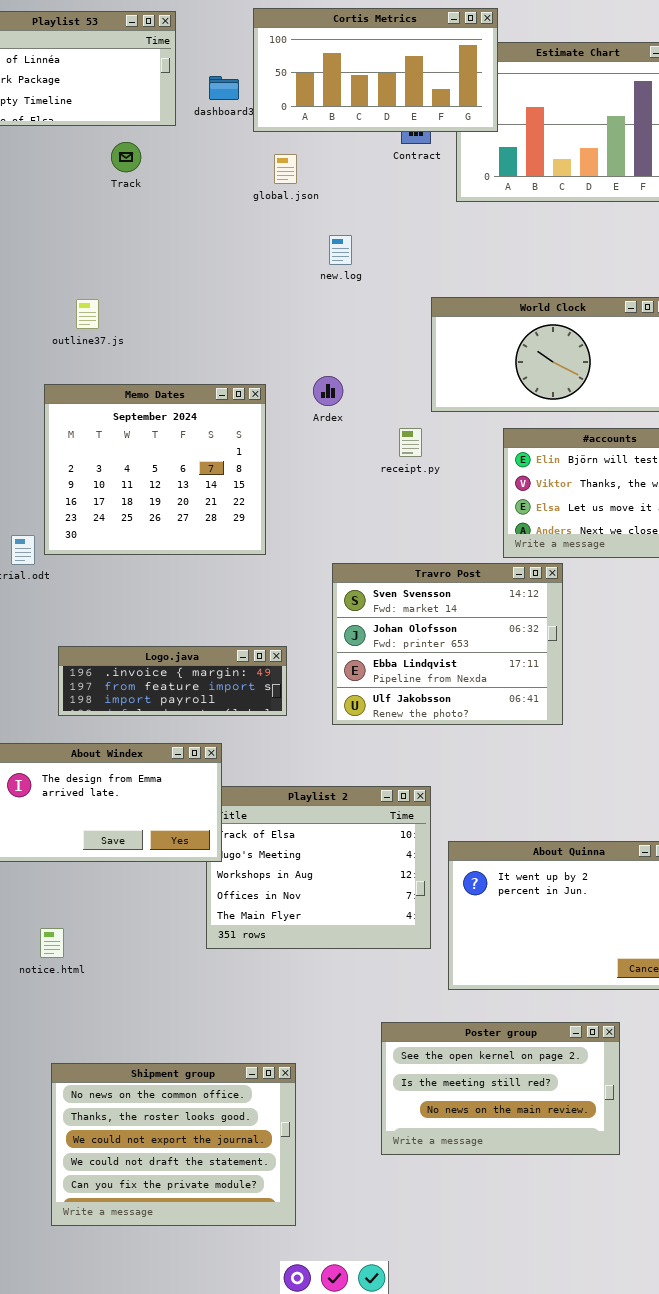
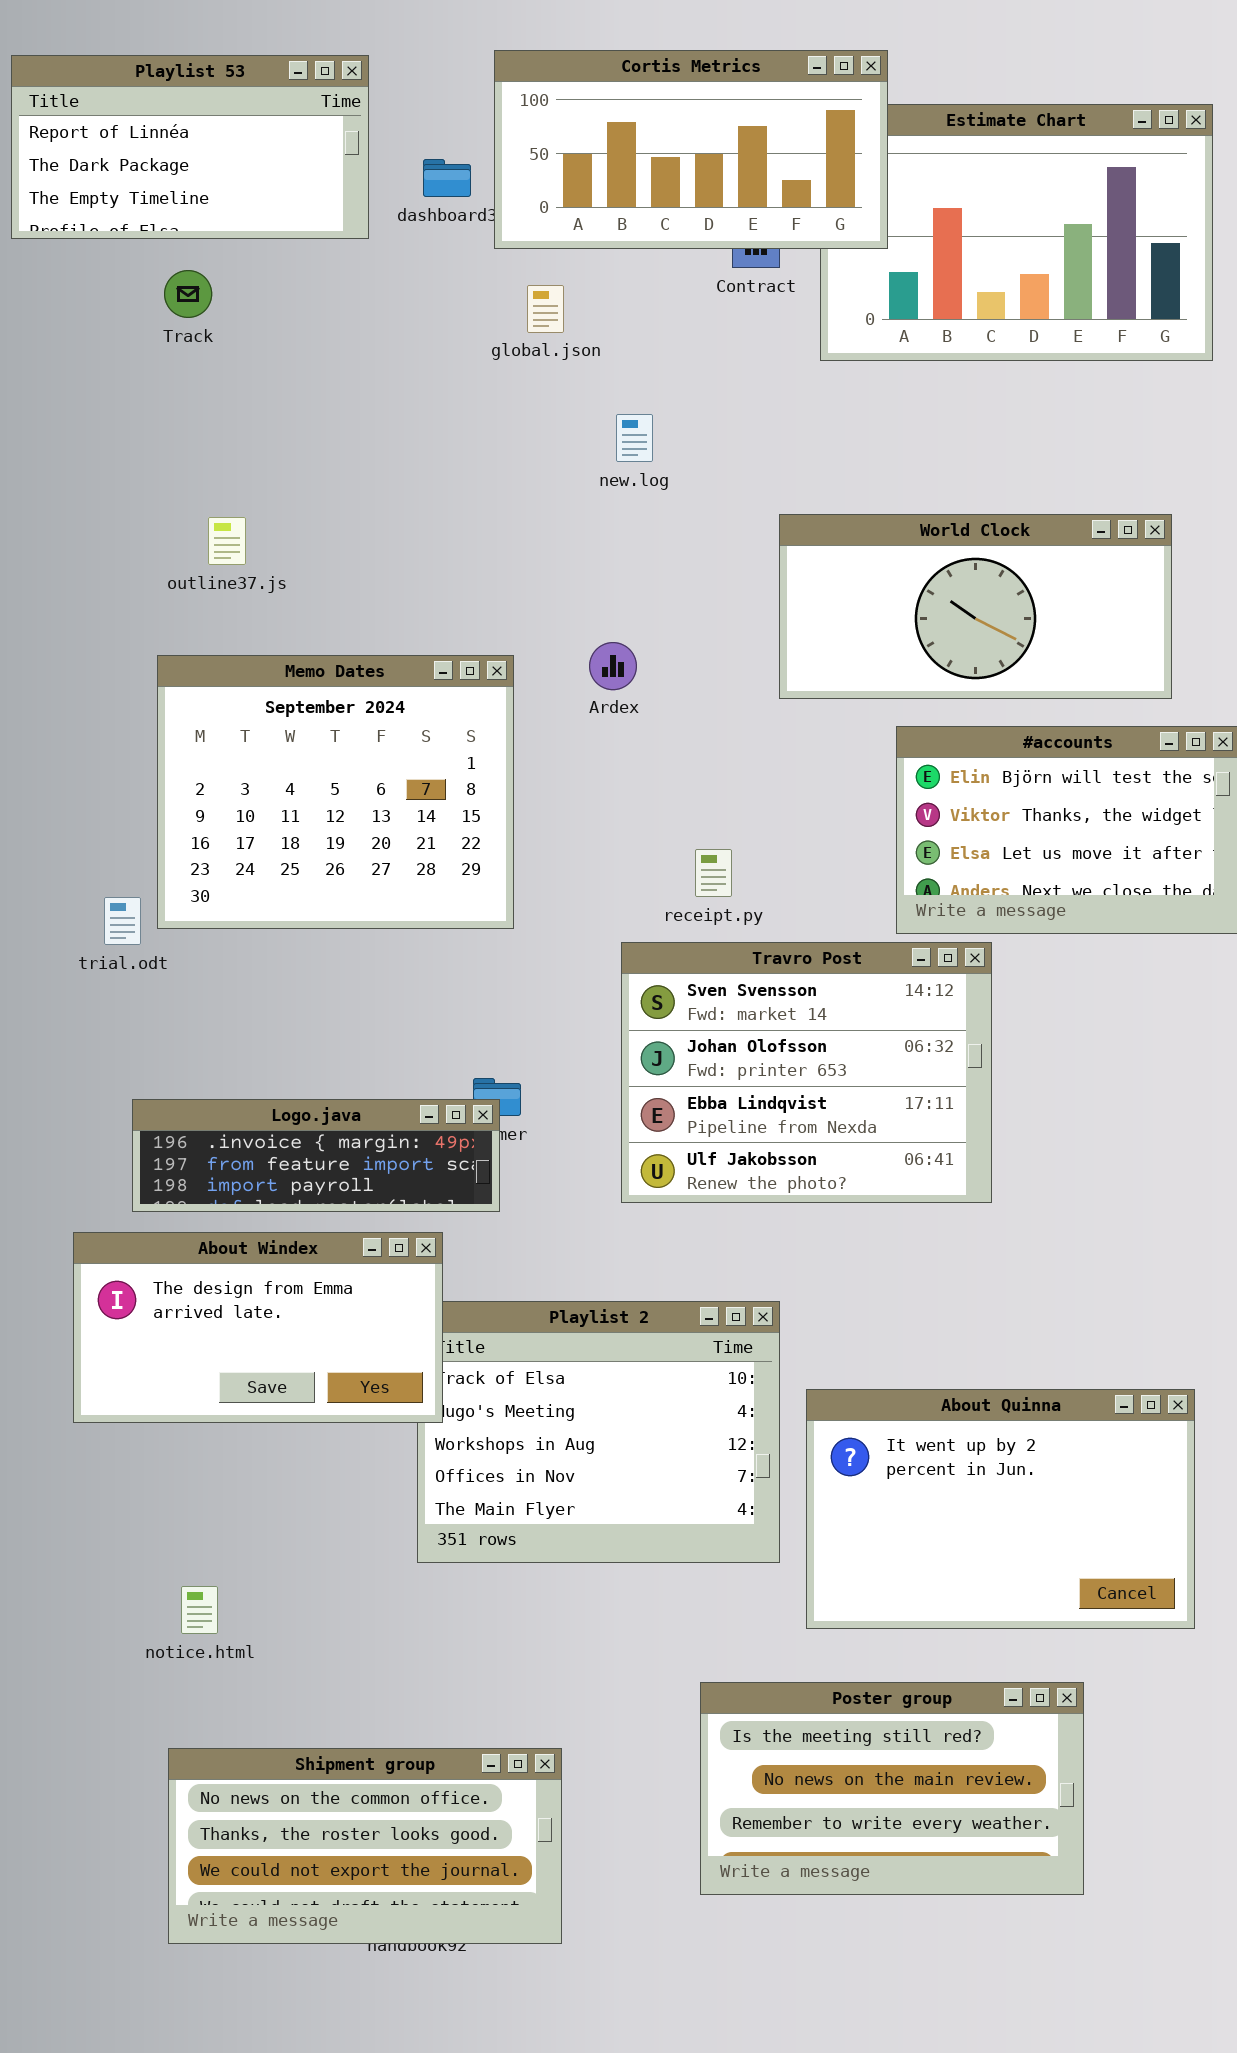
Track: [111,142,141,172] -> [164,270,212,318], moved
receipt.py: [399,428,422,457] -> [695,849,732,897], moved
Logo.java: [58,646,287,716] -> [132,1099,500,1212], moved
notice.html: [40,928,64,958] -> [181,1586,218,1634], moved
Poster group: [381,1022,620,1155] -> [700,1682,1084,1895], scrolled down 1 row
Shipment group: [51,1063,296,1226] -> [168,1748,562,1944], resized

